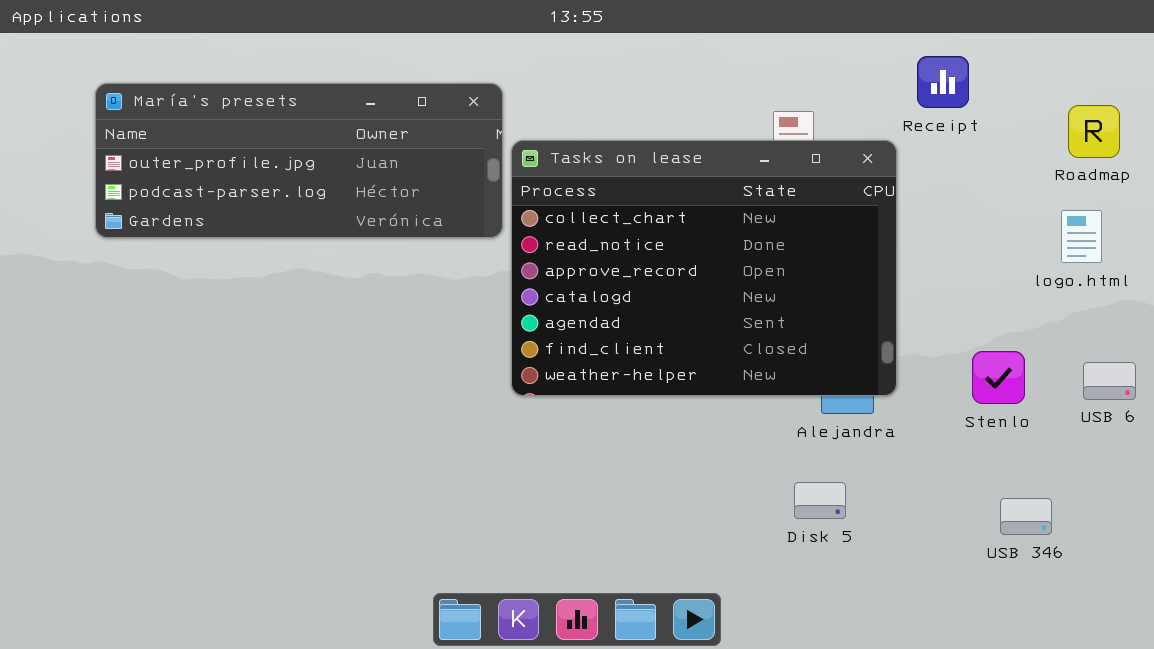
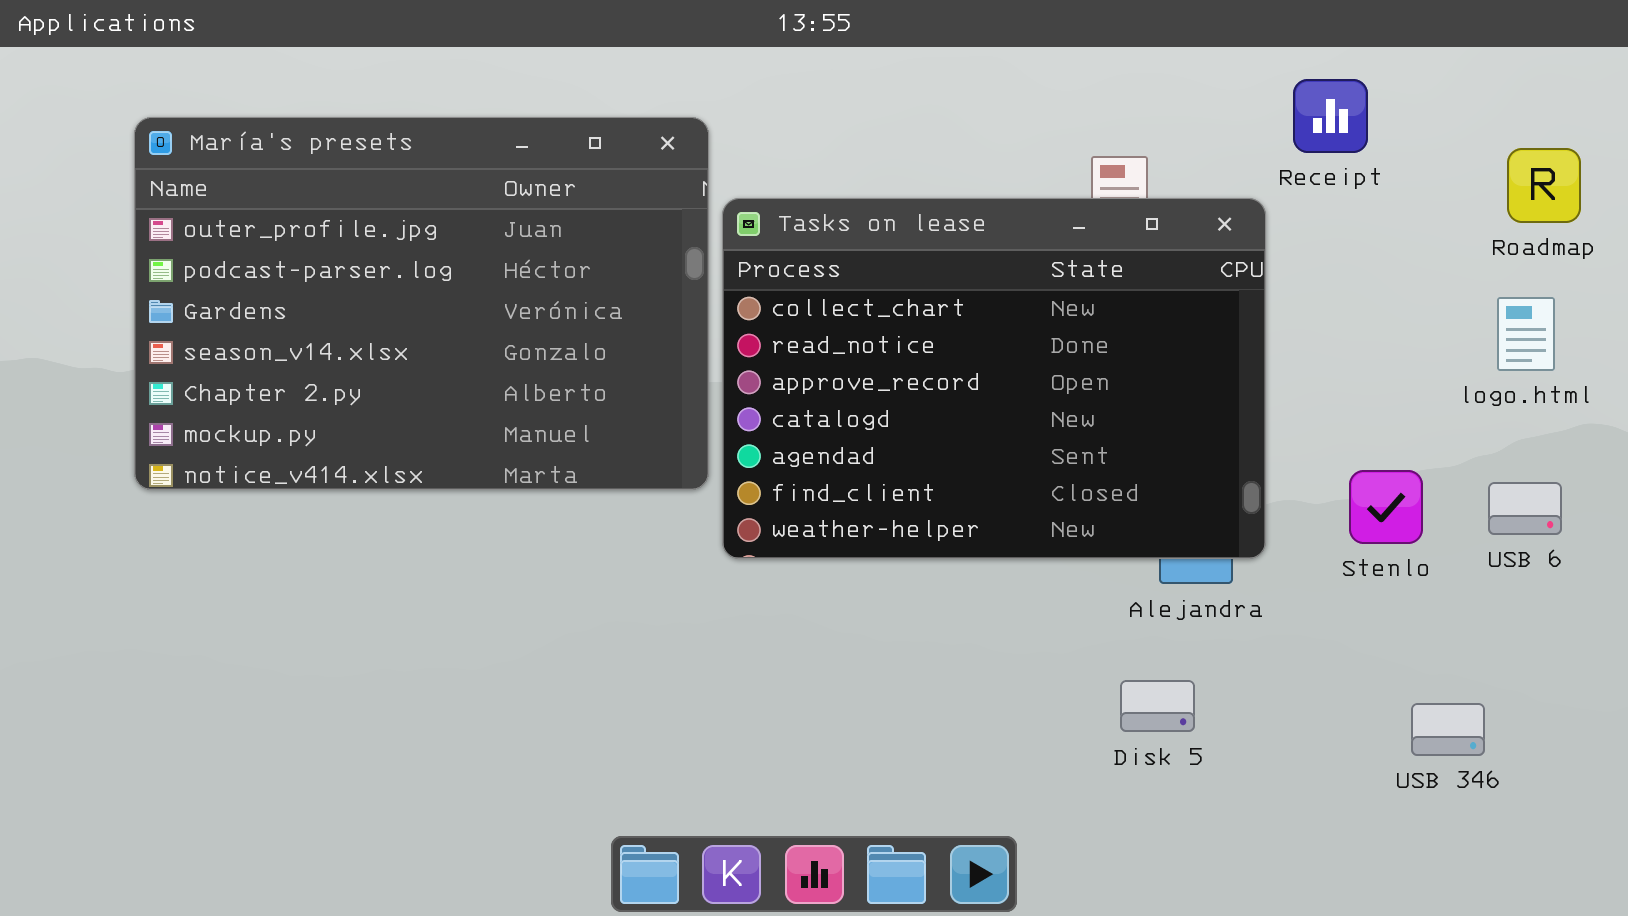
María's presets: [95,83,503,238] -> [134,117,709,490], resized
Stenlo: [972,351,1025,404] -> [1349,470,1423,544], moved
USB 6: [1083,362,1136,400] -> [1488,482,1562,535], moved

